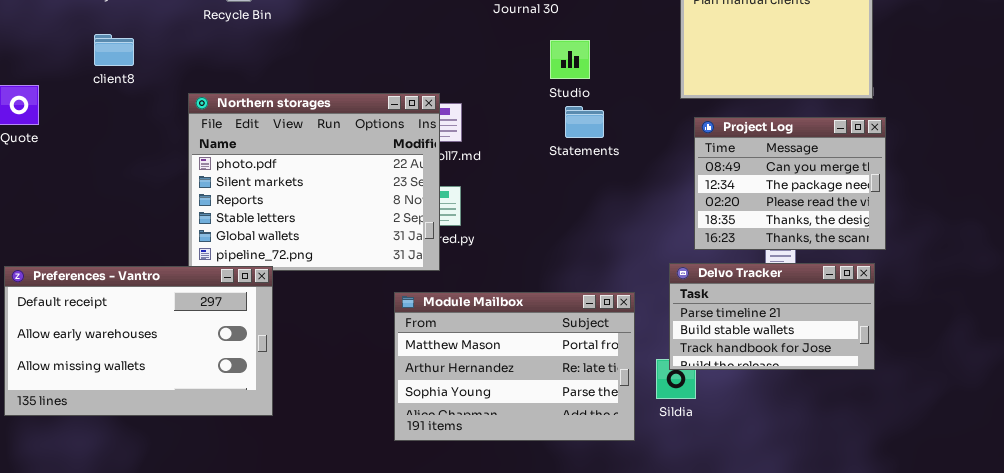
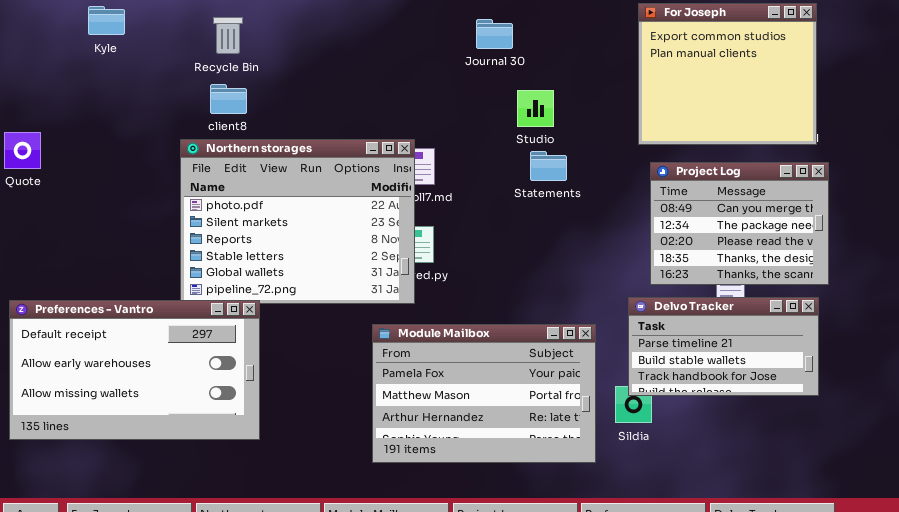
client8: [94,34,134,66] -> [210,84,247,114], moved
Module Mailbox: [394,292,635,441] -> [372,324,596,463], scrolled up 1 row

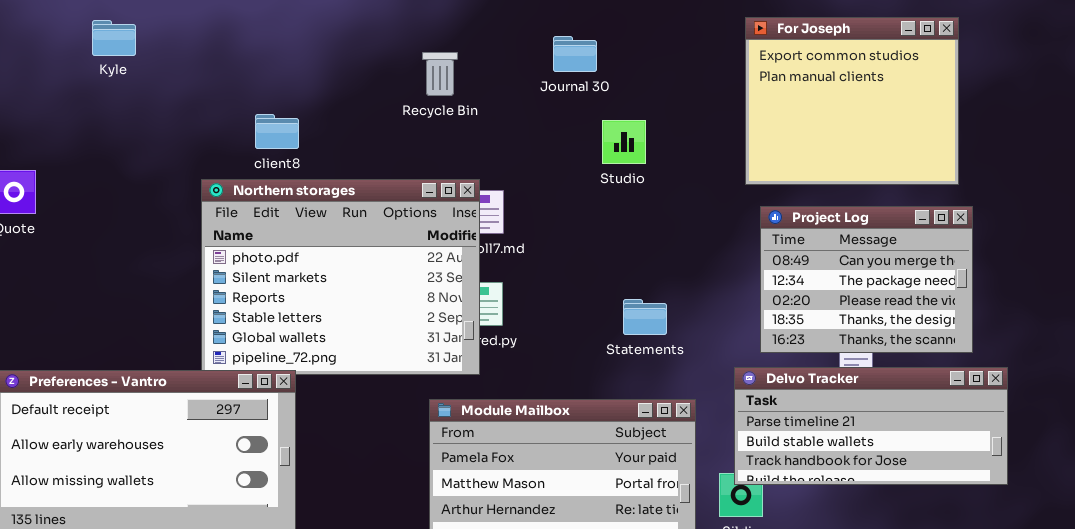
Recycle Bin: [213,17,243,54] -> [422,52,458,96], moved
client8: [210,84,247,114] -> [255,114,299,149], moved
Statements: [530,151,567,181] -> [623,299,667,335], moved
Delvo Tracker: [628,297,819,396] -> [734,367,1008,485], resized

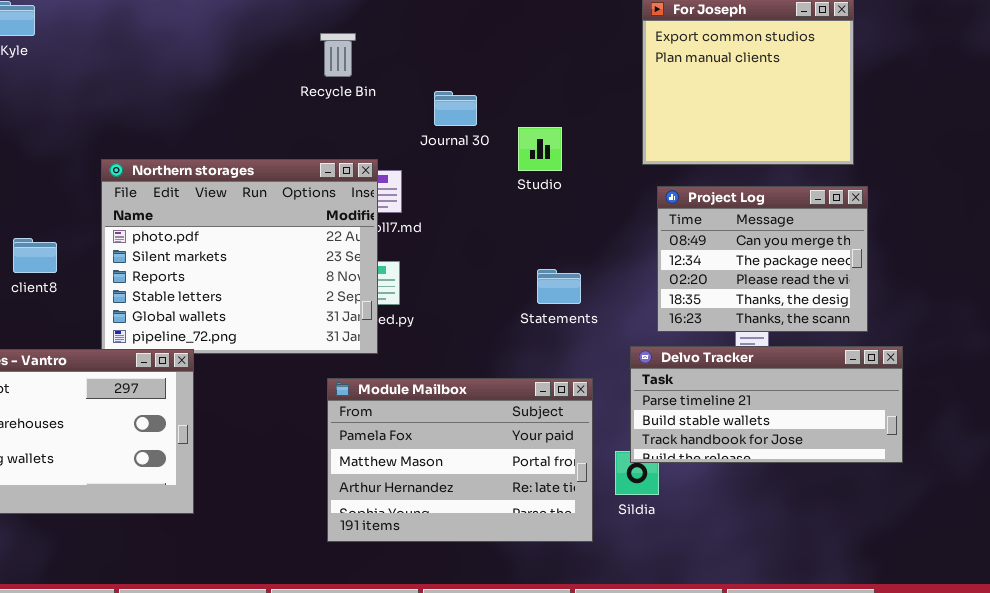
Journal 30: [553,36,597,72] -> [434,91,477,126], moved
client8: [255,114,299,149] -> [13,238,57,273], moved
Studio: [602,120,646,164] -> [518,127,562,171], moved
Statements: [623,299,667,335] -> [537,269,581,304], moved

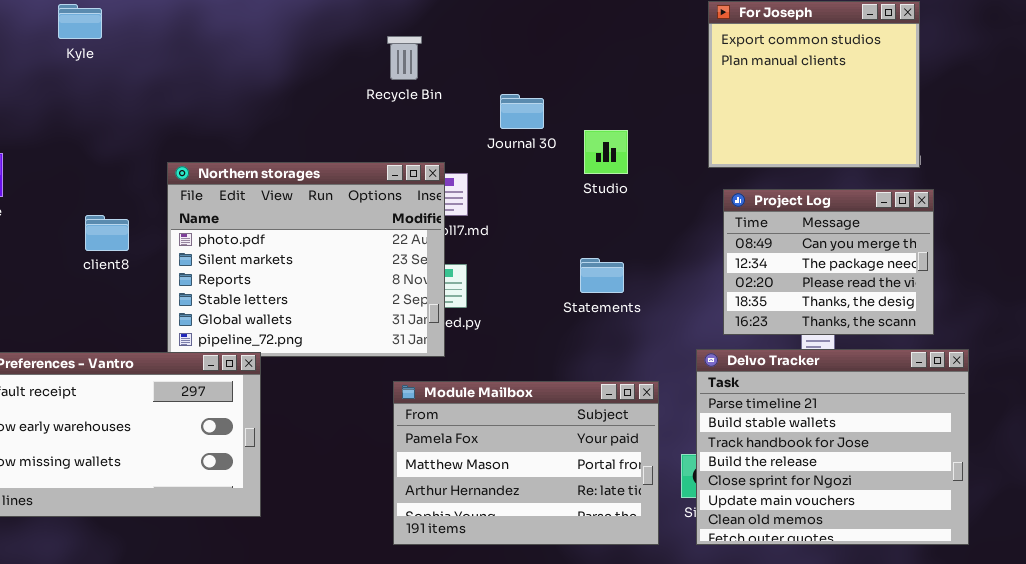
client8: [13,238,57,273] -> [85,215,129,251], moved
Statements: [537,269,581,304] -> [580,258,624,293], moved
Delvo Tracker: [630,346,903,463] -> [696,349,969,545], resized

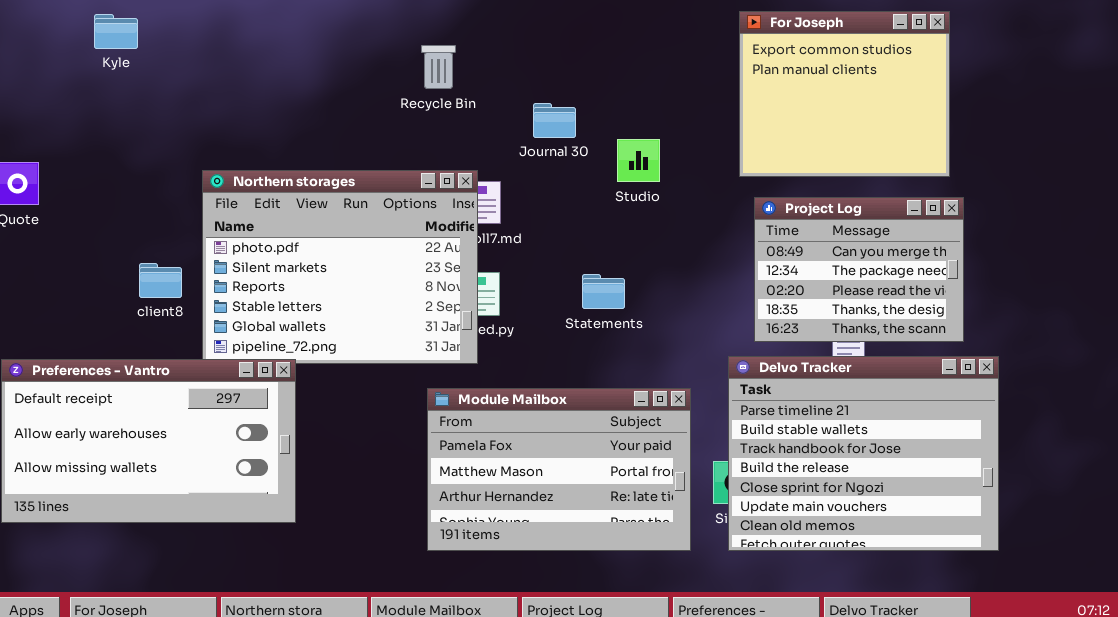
client8: [85,215,129,251] -> [139,263,182,298], moved
Statements: [580,258,624,293] -> [582,274,625,309], moved

